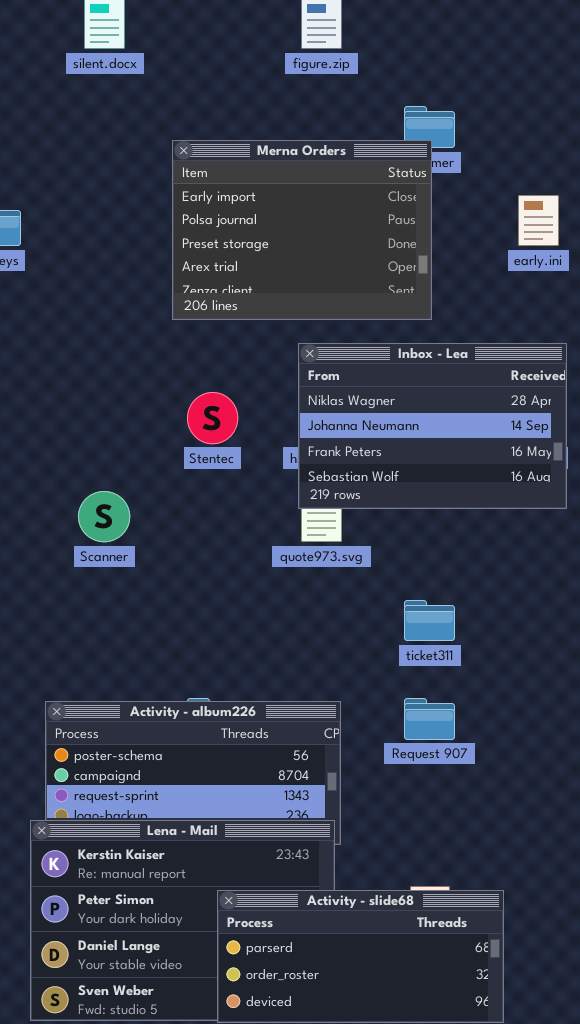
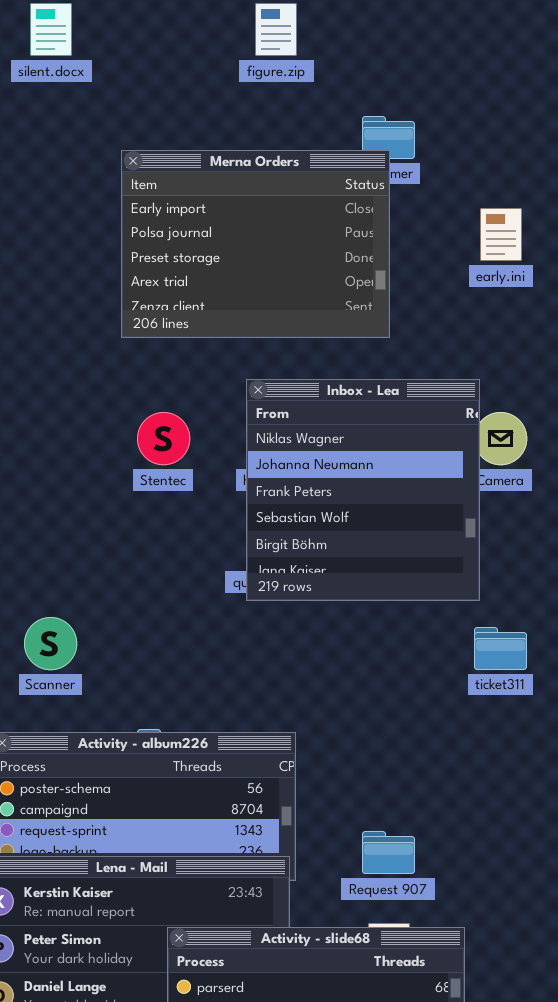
Inbox - Lea: [298,343,567,509] -> [246,379,480,601], moved, resized
Scanner: [78,491,130,542] -> [24,617,77,670], moved
ticket311: [404,600,455,641] -> [474,627,527,670], moved
Request 907: [404,698,455,740] -> [362,831,415,874], moved

